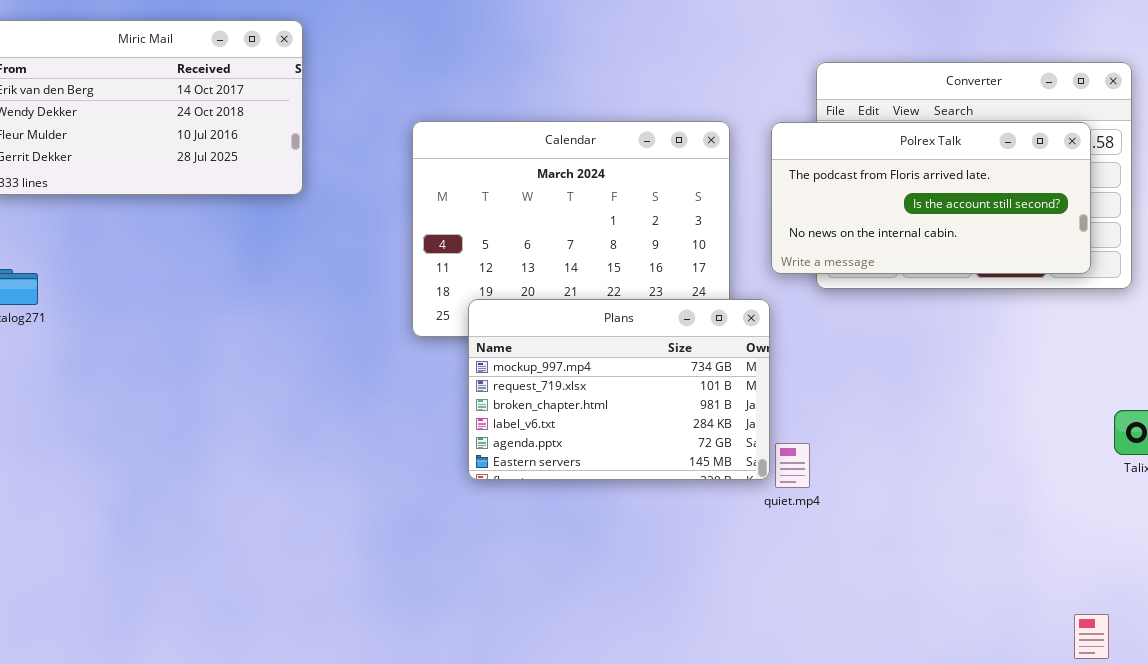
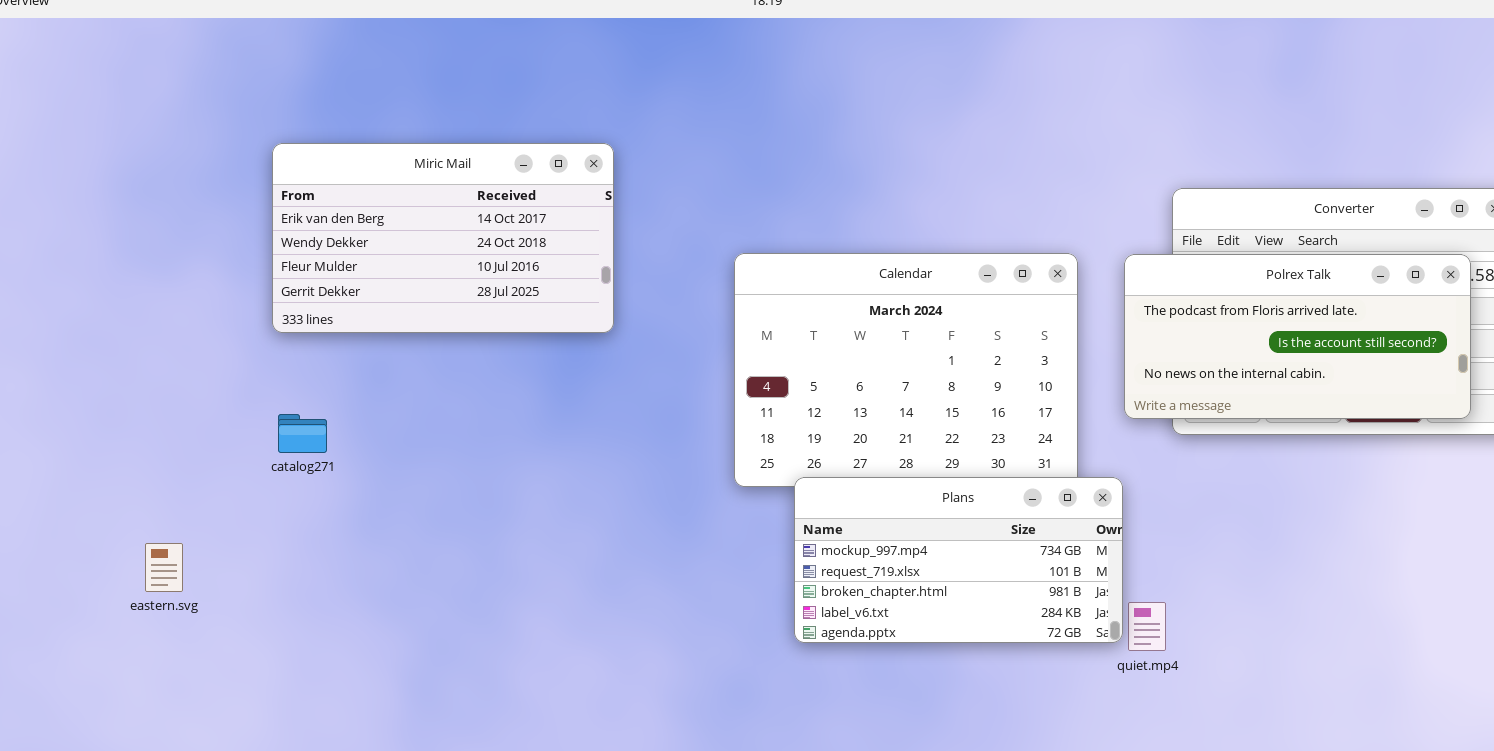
Plans: [468,299,770,480] -> [794,477,1123,643], resized

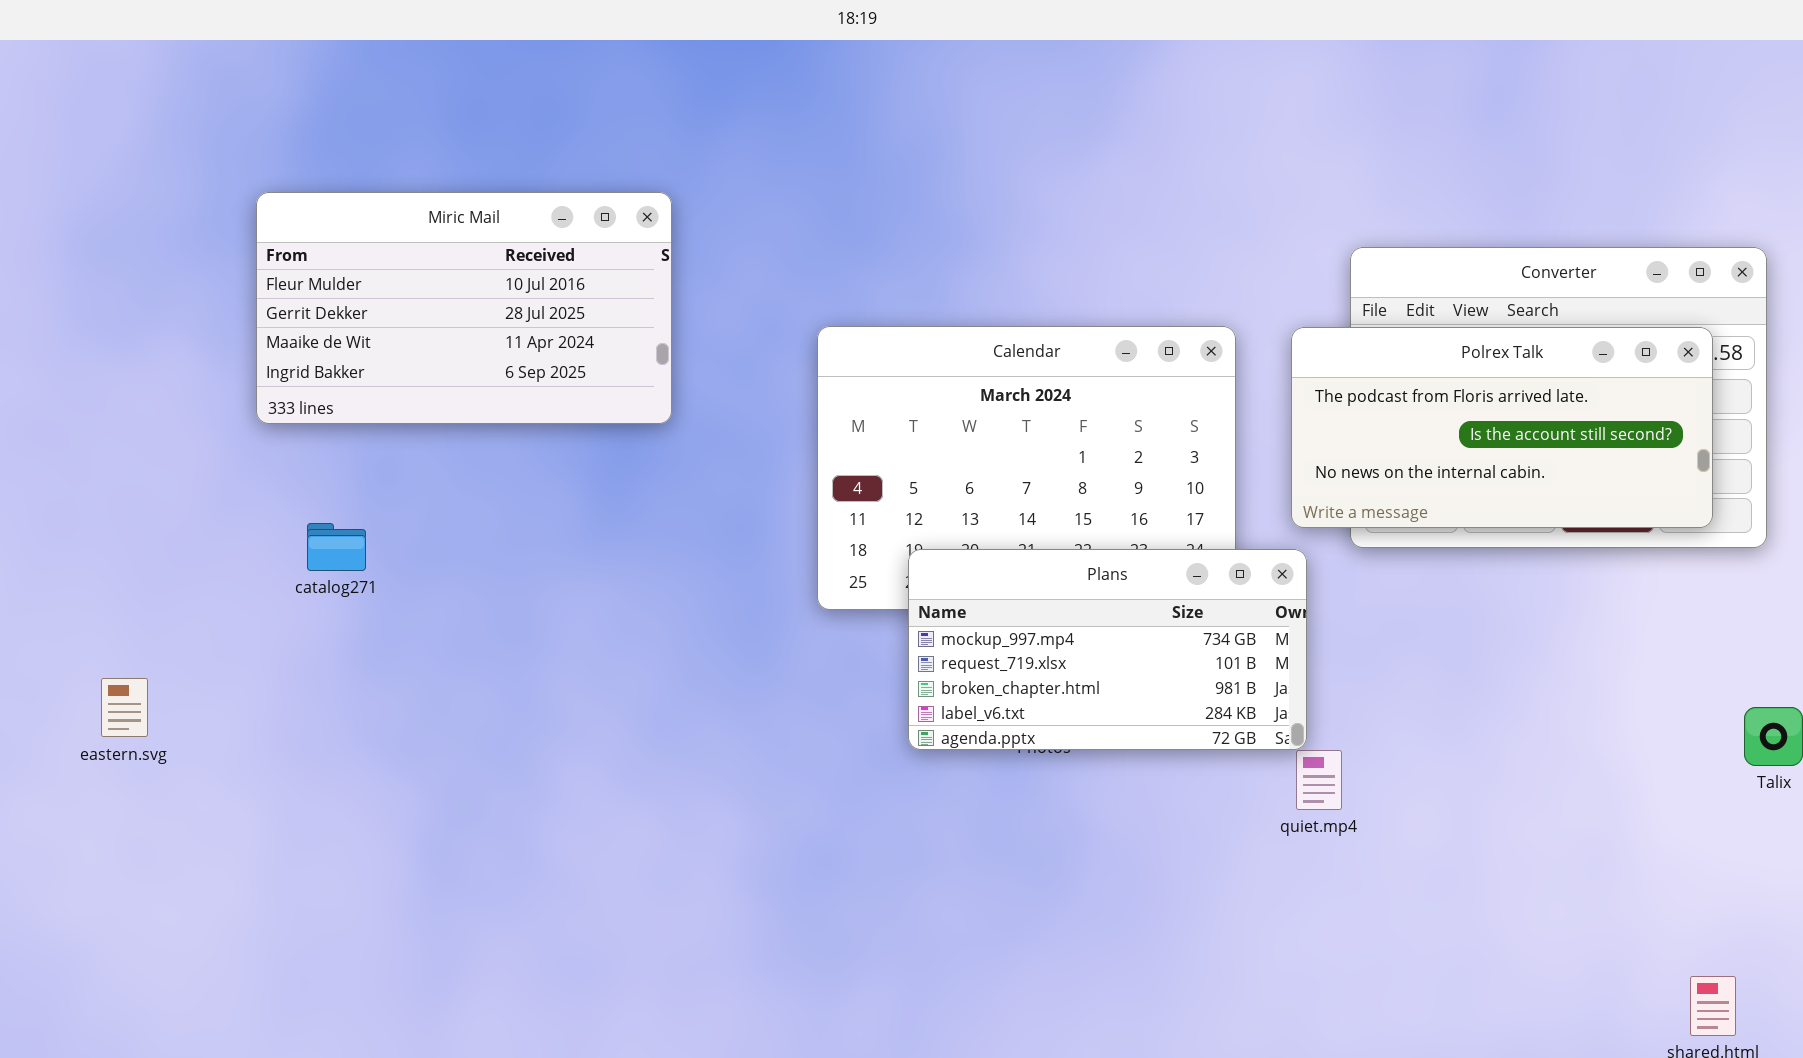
Miric Mail: [272,143,614,333] -> [256,192,672,424], scrolled down 2 rows
catalog271: [278,414,327,453] -> [307,523,366,571], moved
Plans: [794,477,1123,643] -> [908,549,1307,750], moved

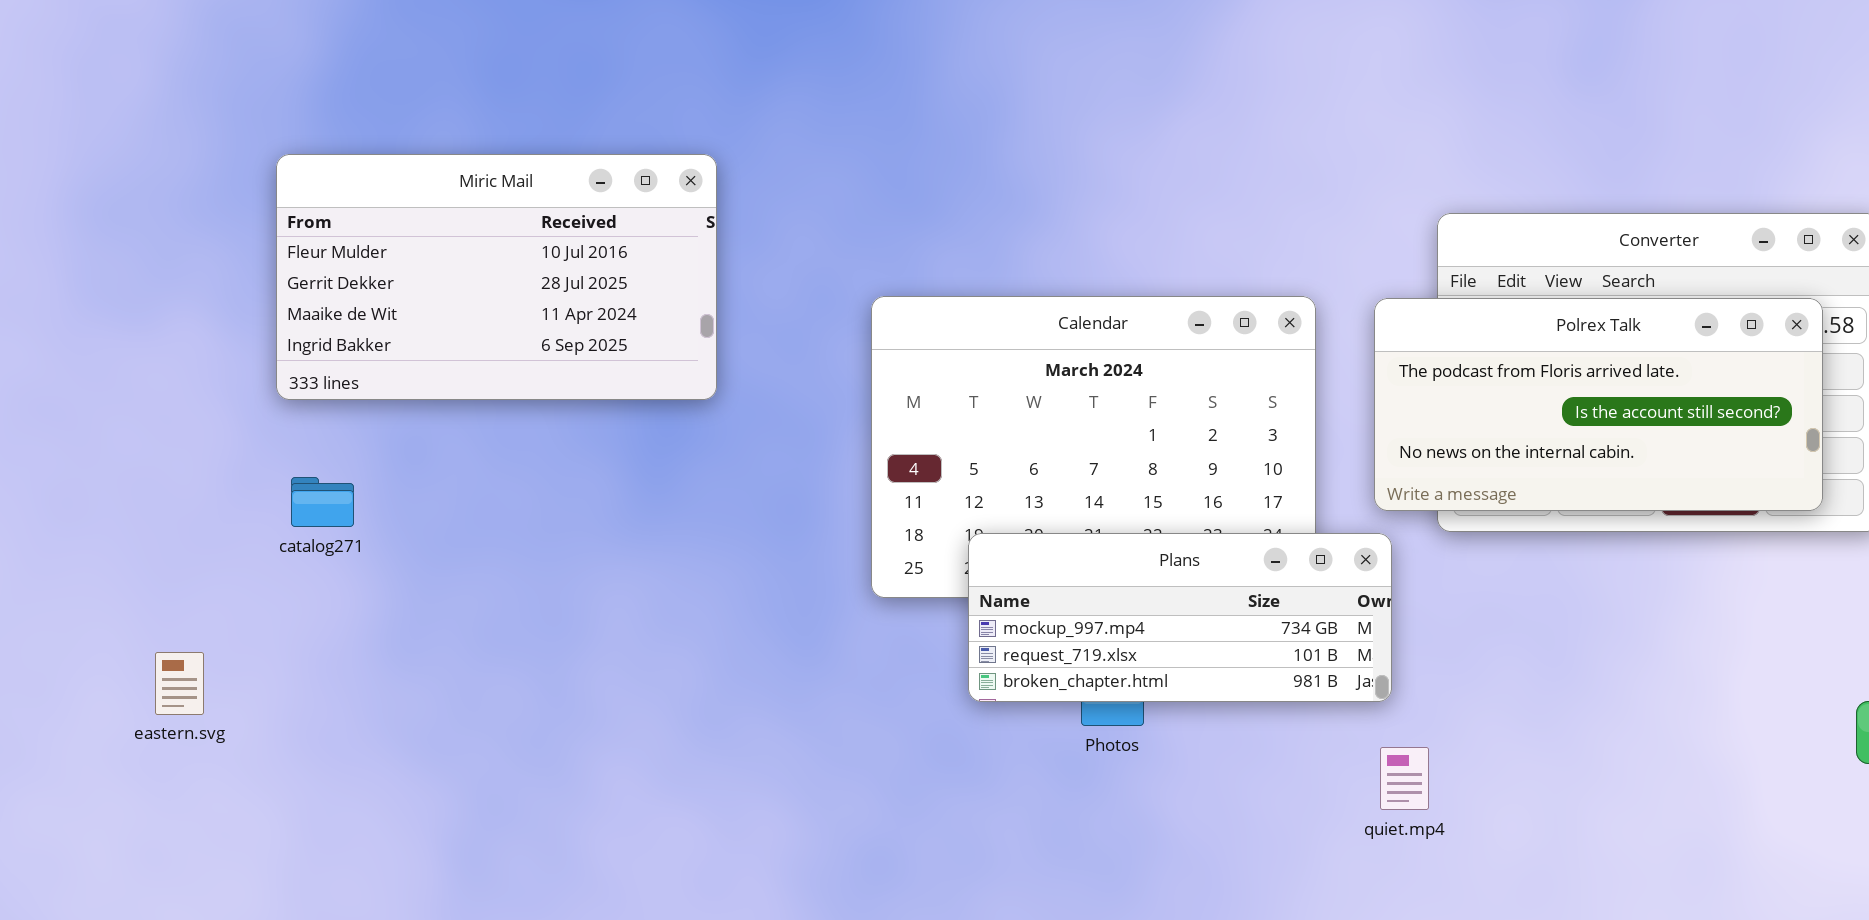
catalog271: [307,523,366,571] -> [291,477,354,527], moved
Plans: [908,549,1307,750] -> [968,533,1392,702], resized
eastern.svg: [101,678,148,737] -> [155,652,204,715], moved

